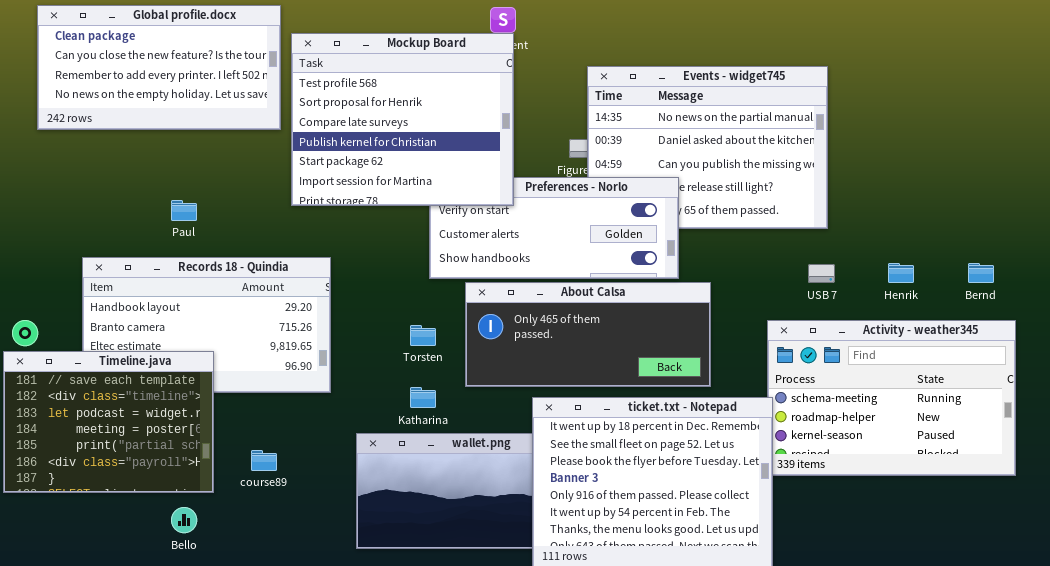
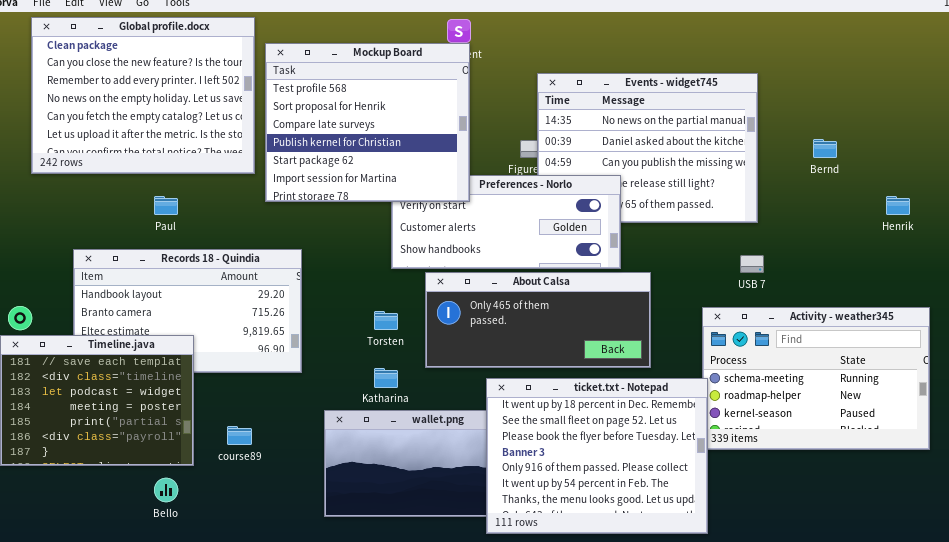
Global profile.docx: [37,5,281,130] -> [31,17,255,174], resized
Henrik: [888,263,914,283] -> [886,196,910,215], moved
Bernd: [968,263,994,283] -> [813,139,837,158], moved

